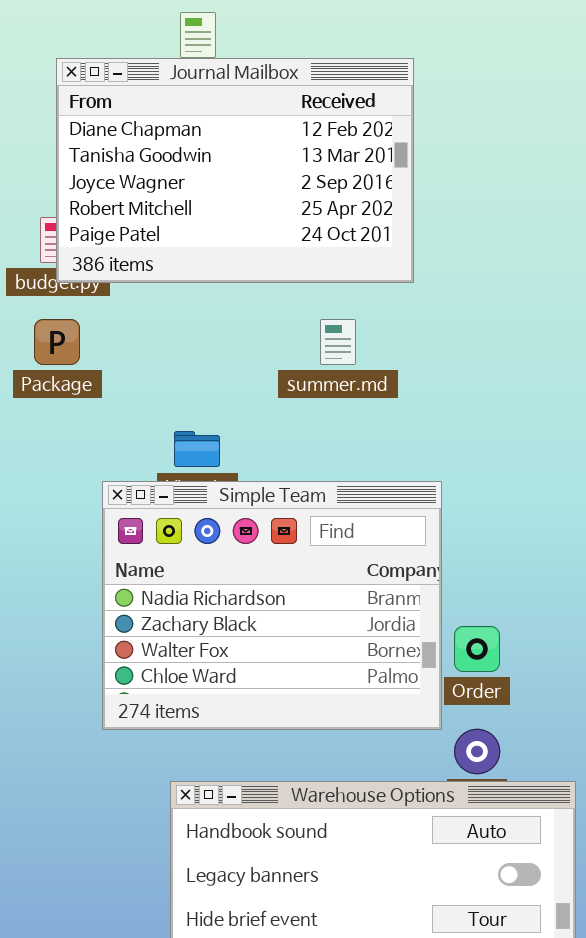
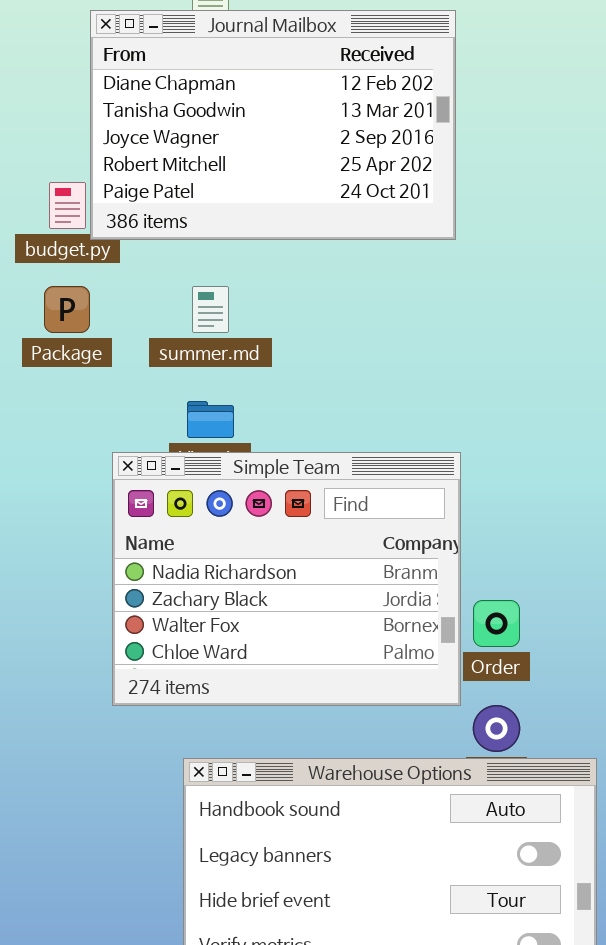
Journal Mailbox: [56,58,414,283] -> [90,10,456,240], moved
summer.md: [320,319,356,365] -> [192,286,229,333], moved

